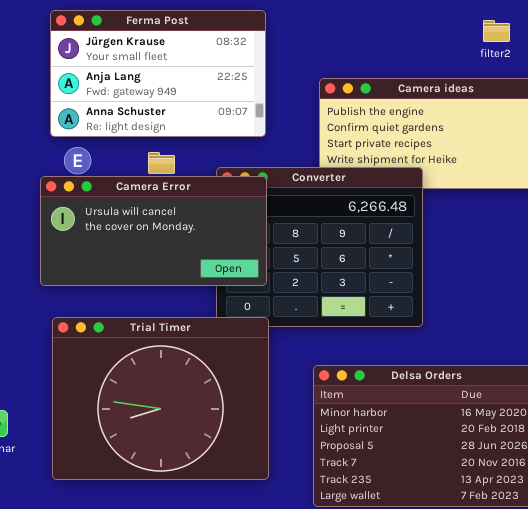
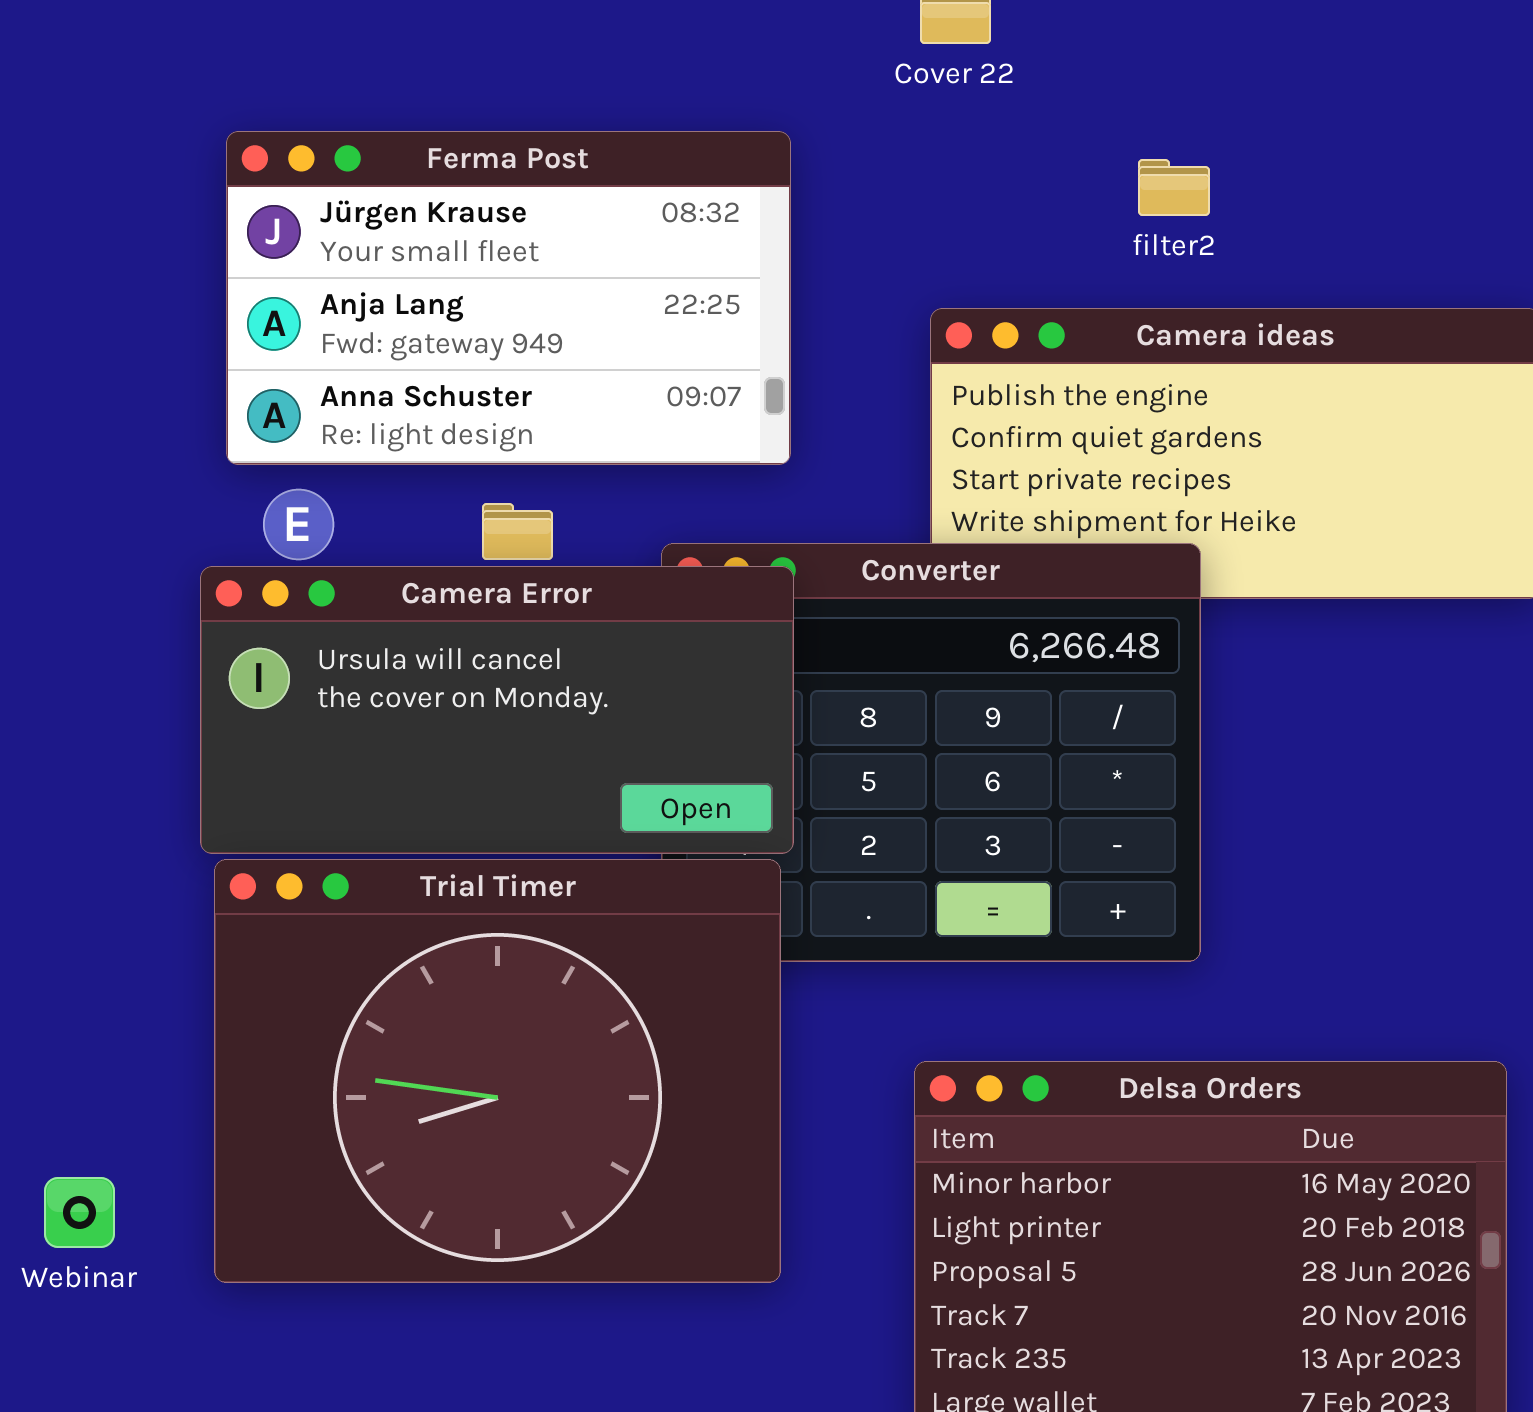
filter2: [483,20,510,42] -> [1138,159,1210,216], moved
Trial Timer: [52,317,269,480] -> [214,859,781,1283], moved

